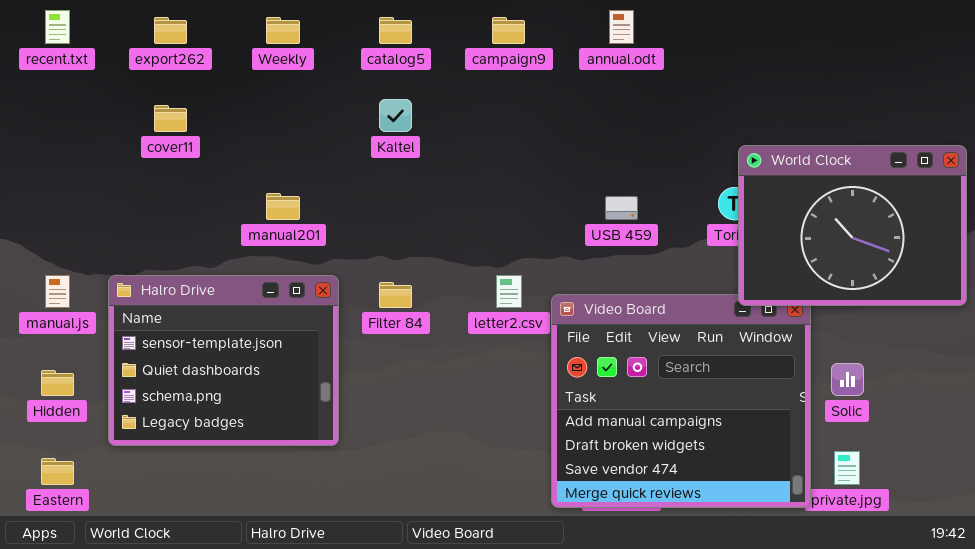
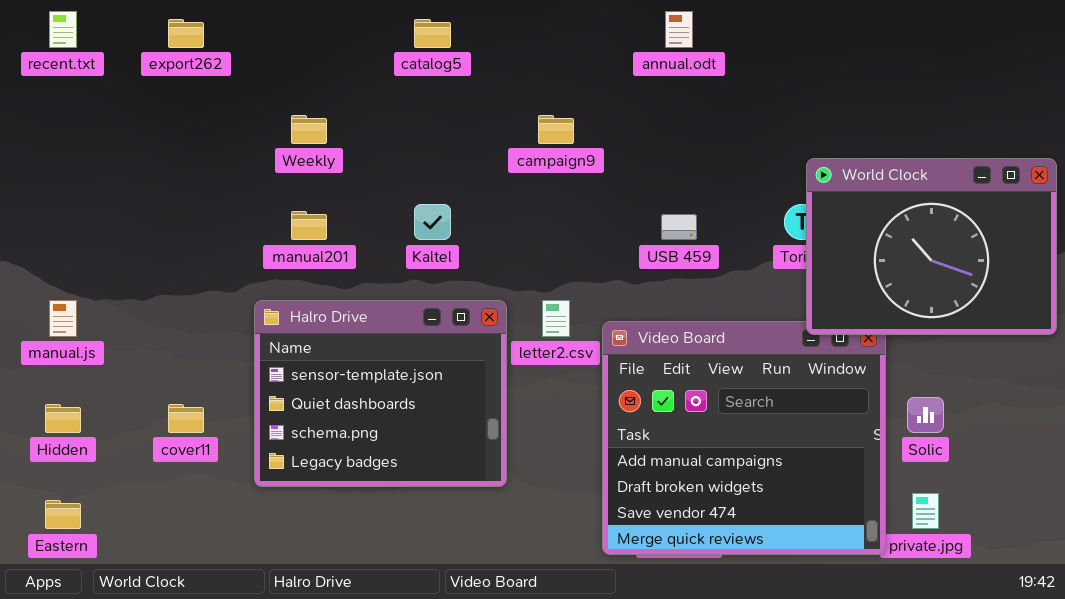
Weekly: [266,17,300,44] -> [291,115,327,144], moved
campaign9: [492,17,525,44] -> [538,115,574,144], moved
Kaltel: [379,99,412,132] -> [414,204,451,240], moved
cover11: [154,105,187,132] -> [168,404,204,433], moved
Halro Drive: [108,275,339,446] -> [254,300,507,487], moved

